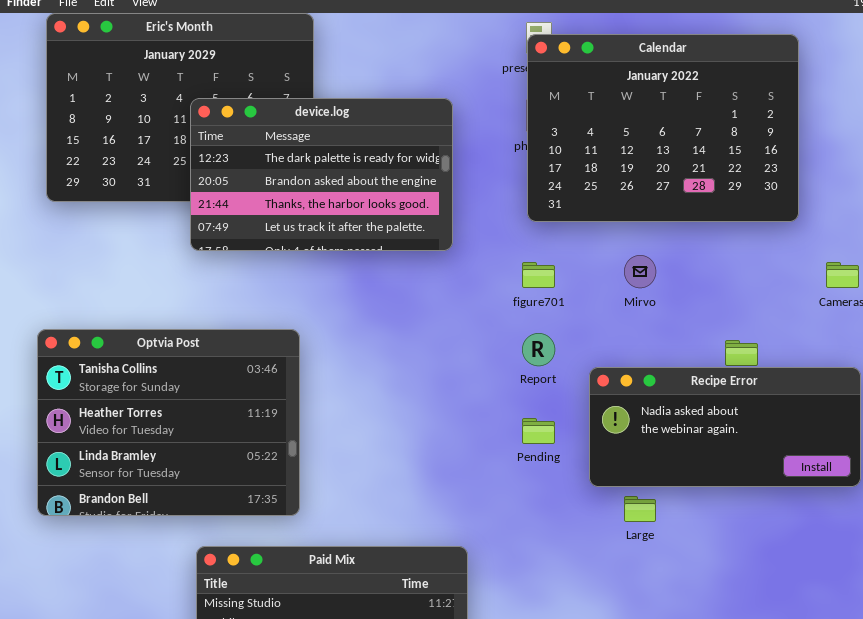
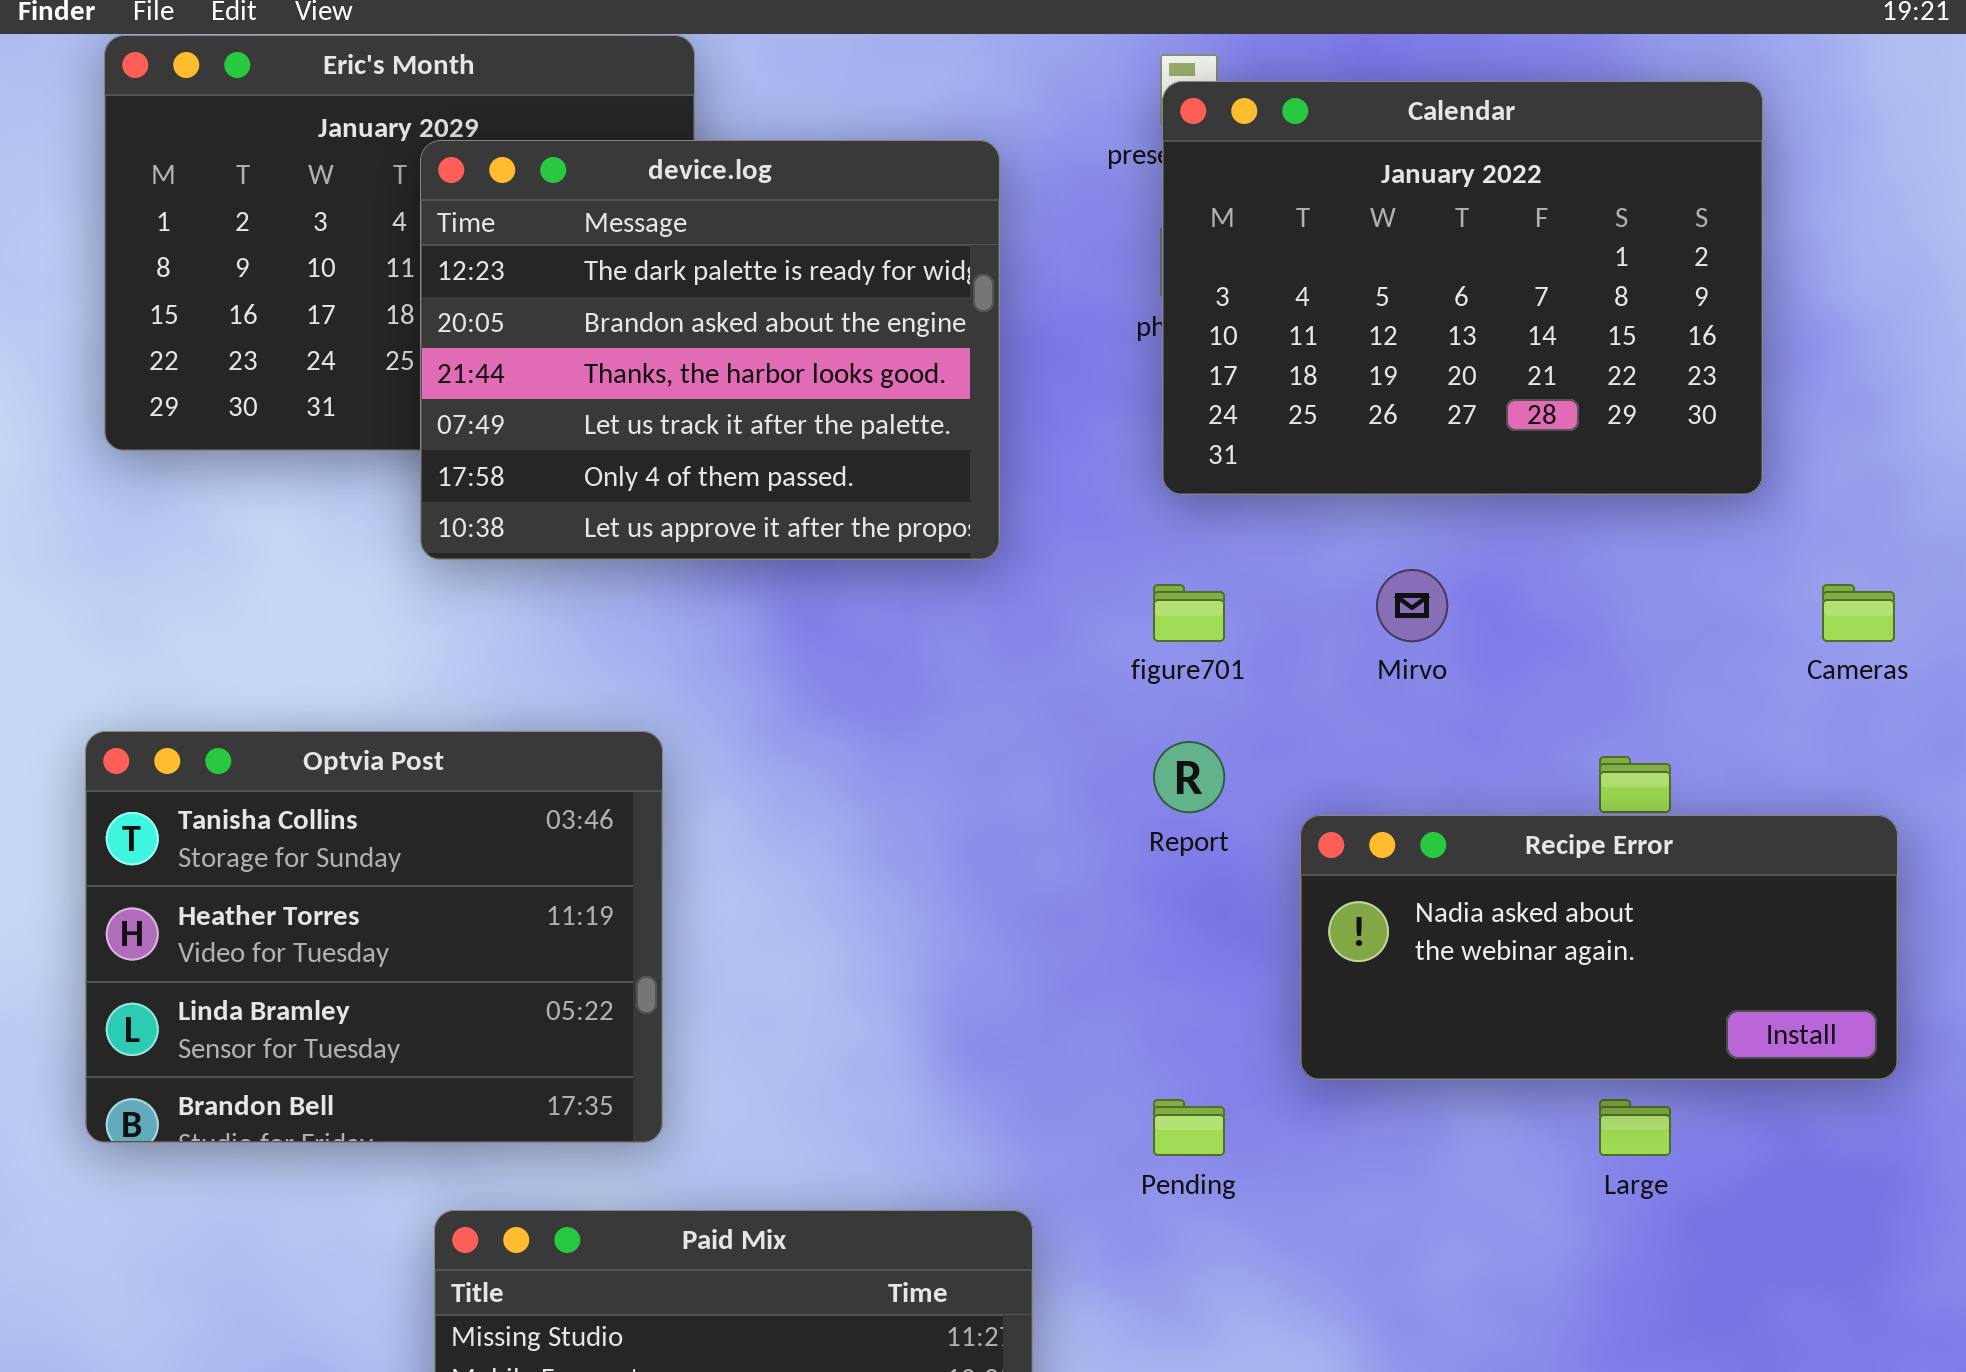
device.log: [190,98,453,251] -> [420,140,1000,560], resized
Pending: [522,418,555,444] -> [1153,1099,1225,1156], moved
Large: [624,496,656,522] -> [1599,1099,1671,1156], moved

